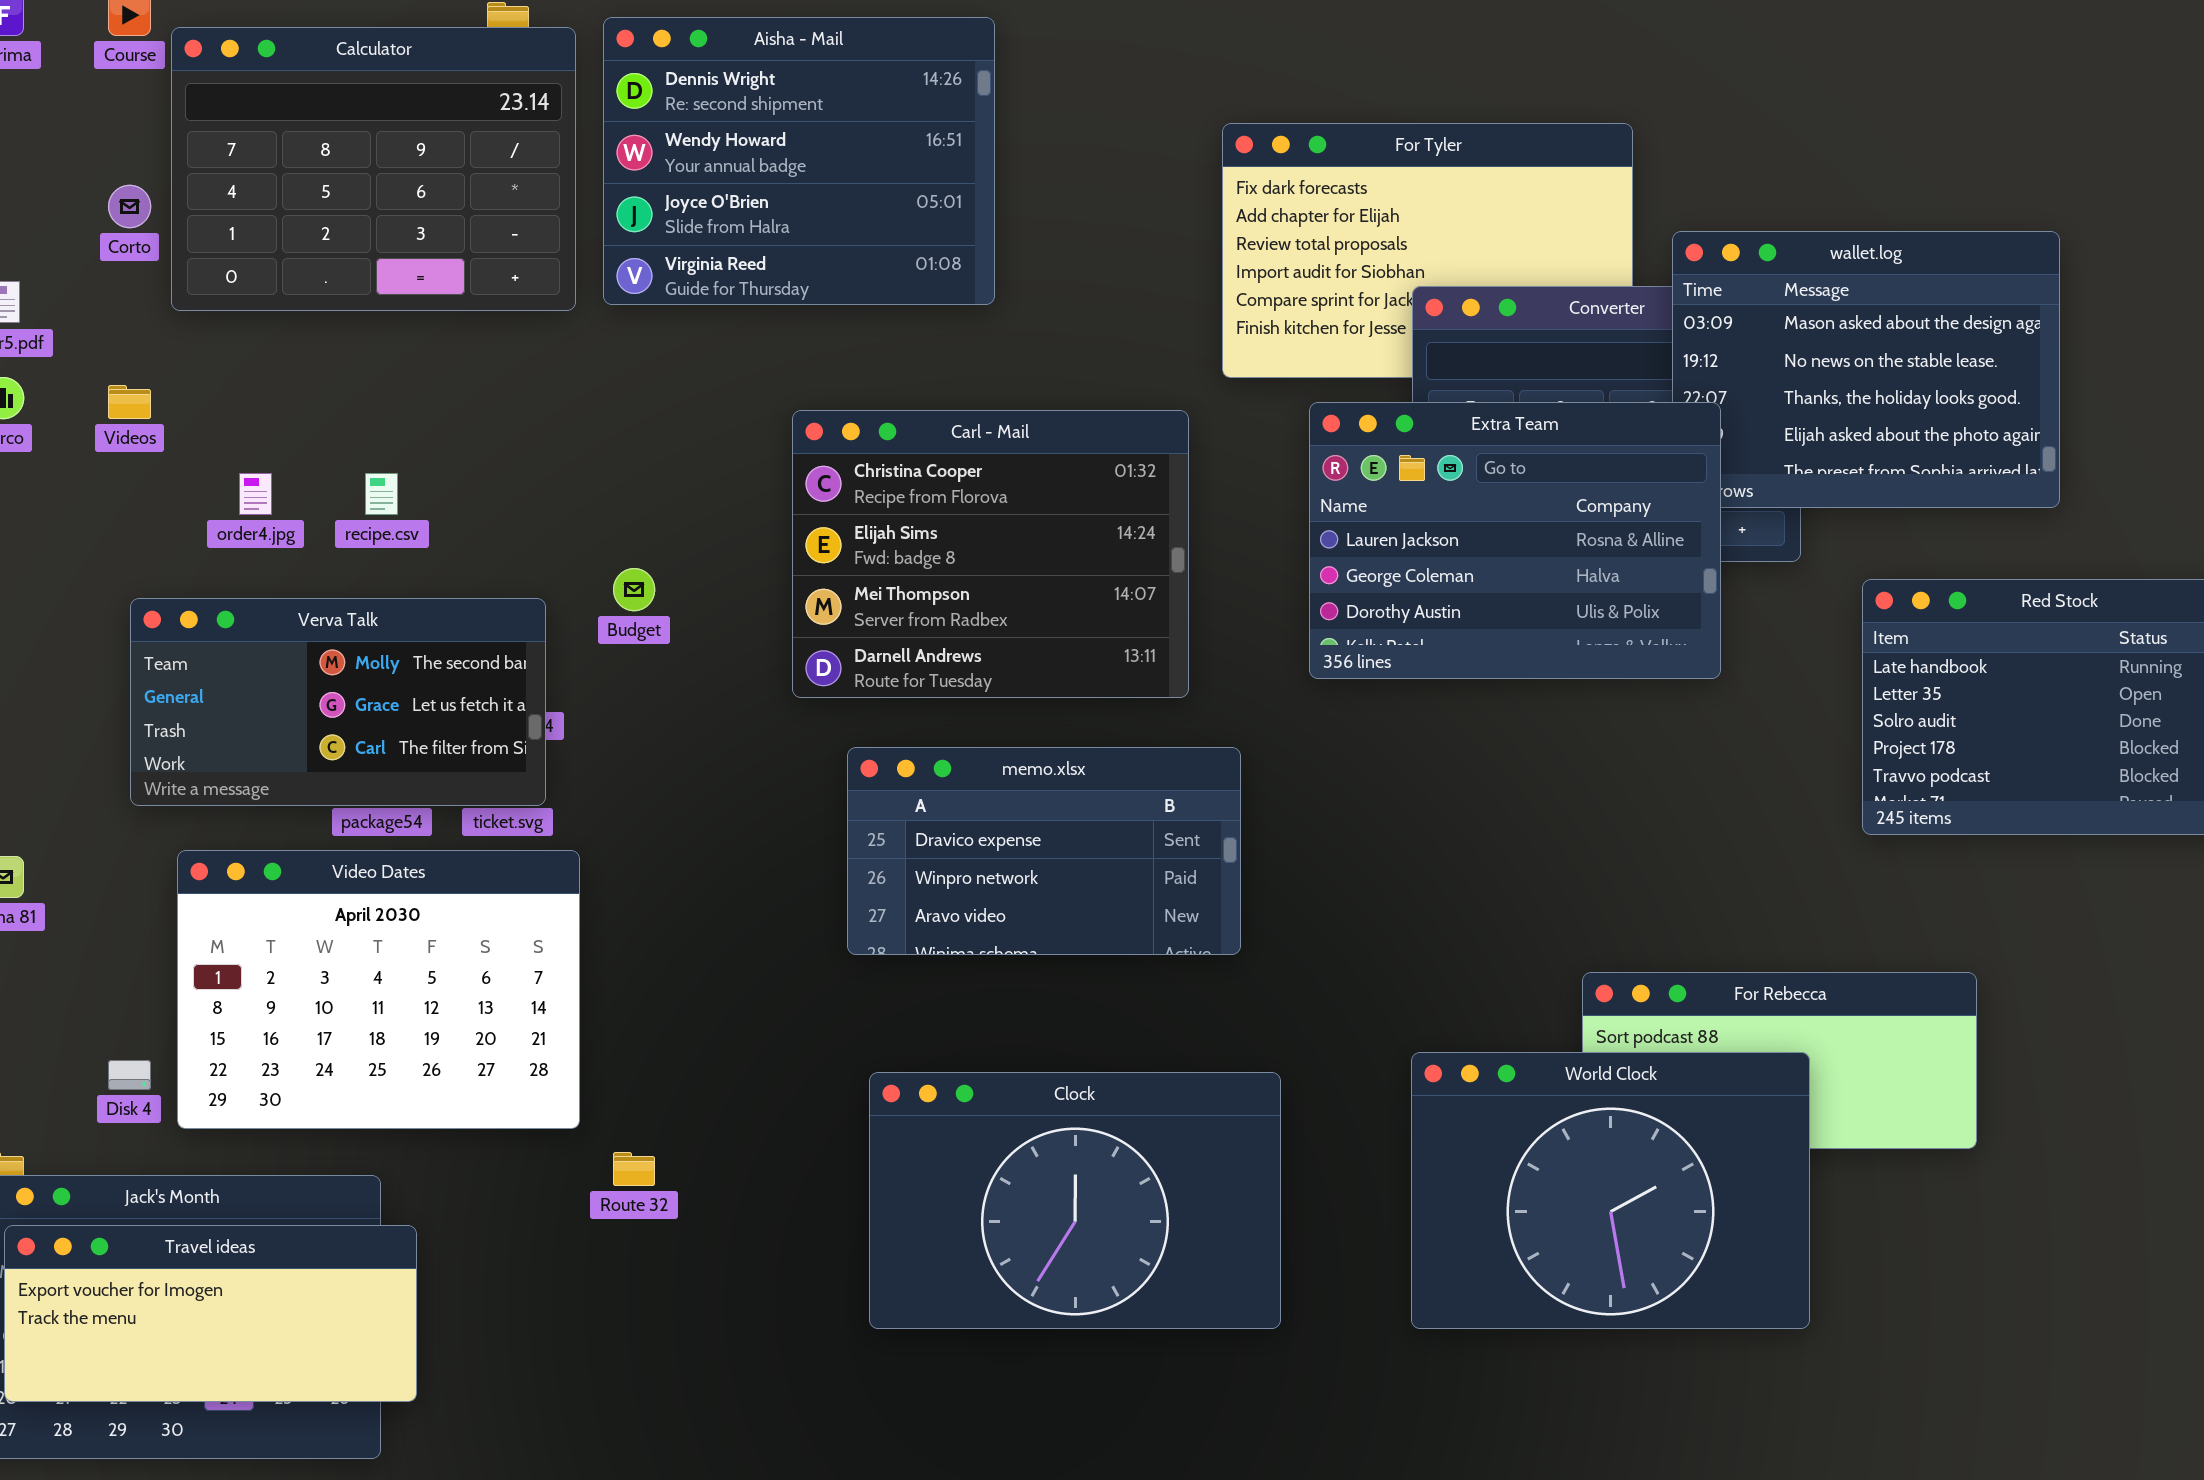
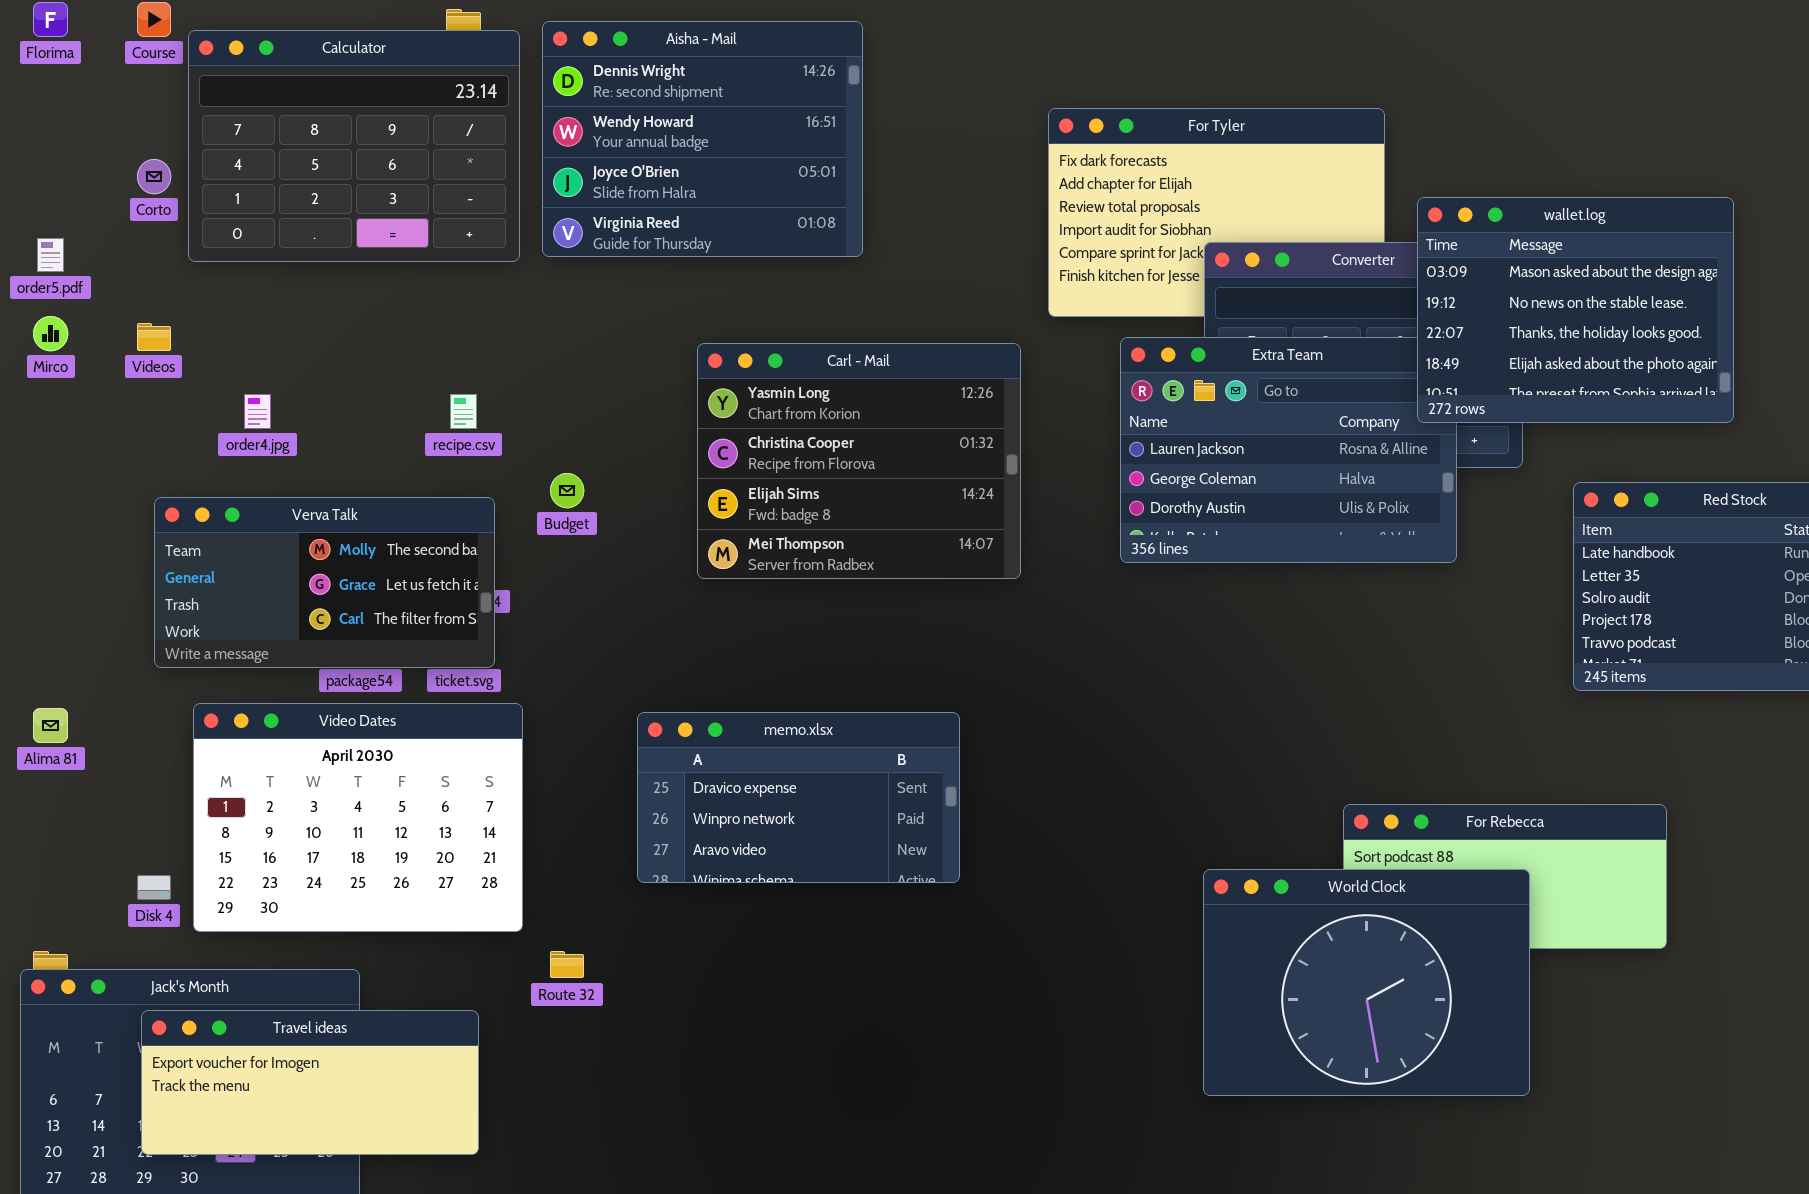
wallet.log: [1672,231,2060,508] -> [1417,197,1734,423], raised
Carl - Mail: [792,410,1189,698] -> [697,343,1021,579], scrolled up 1 row
recipe.csv: [365,473,398,515] -> [450,394,477,429], moved
memo.xlsx: [847,747,1241,955] -> [637,712,960,883], moved
Clock: [869,1072,1281,1329] -> none, closed
Travel ideas: [4,1225,417,1402] -> [141,1010,479,1155], moved

